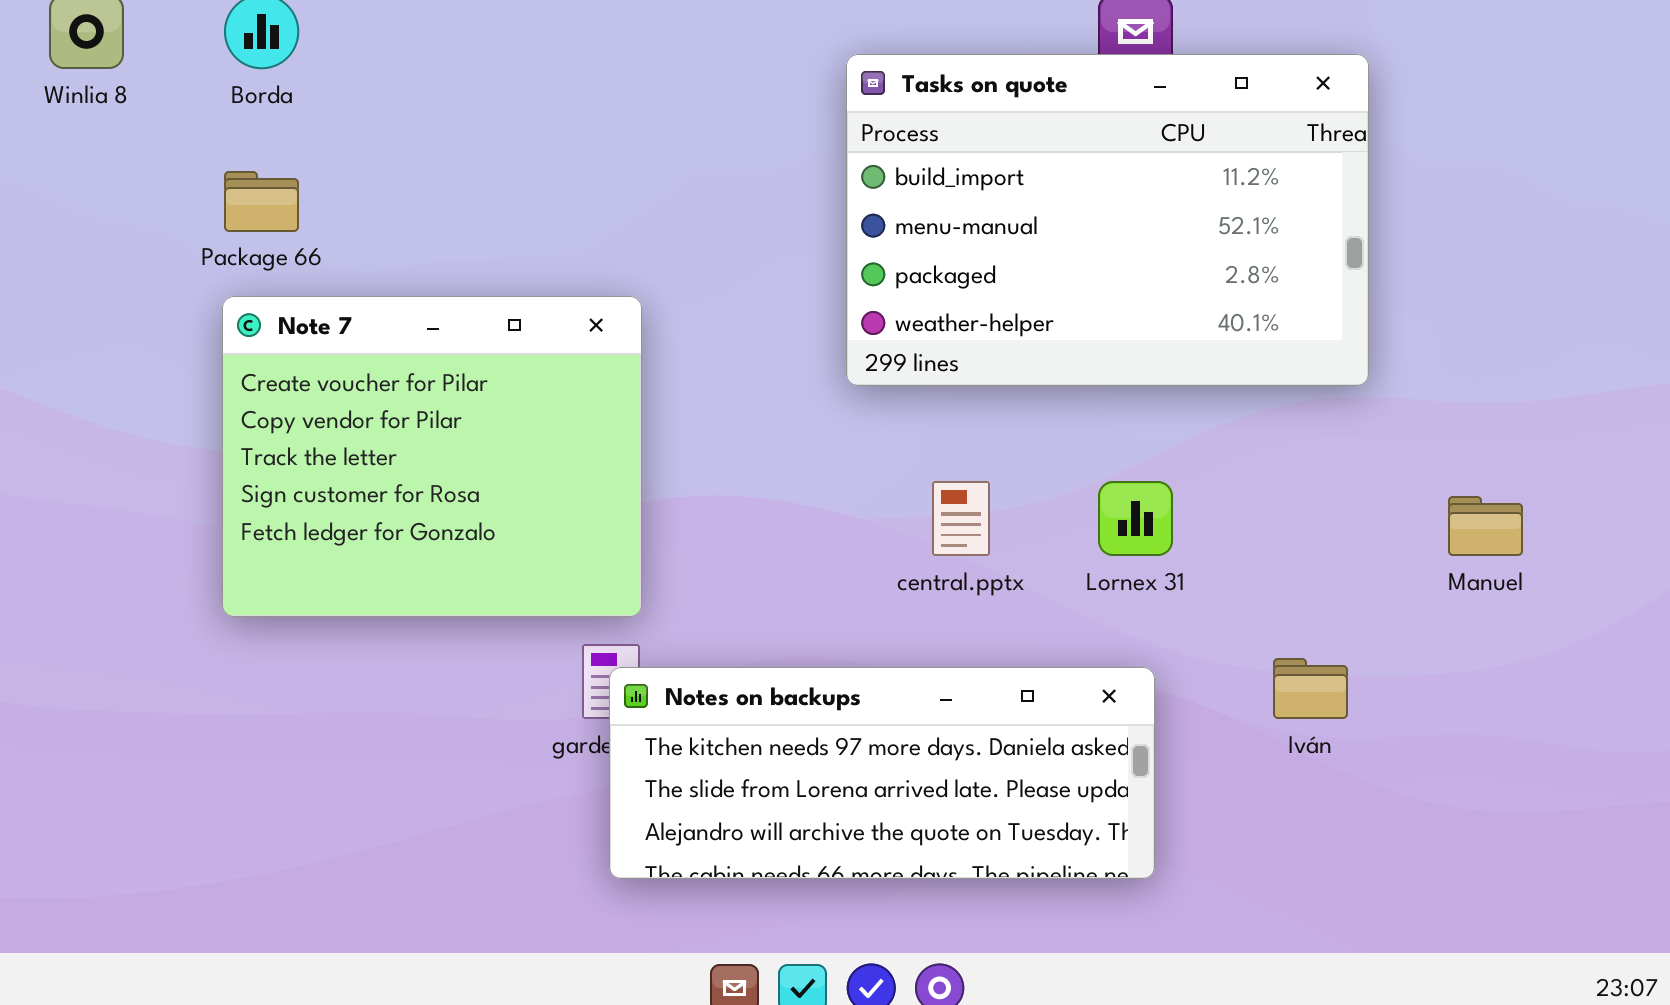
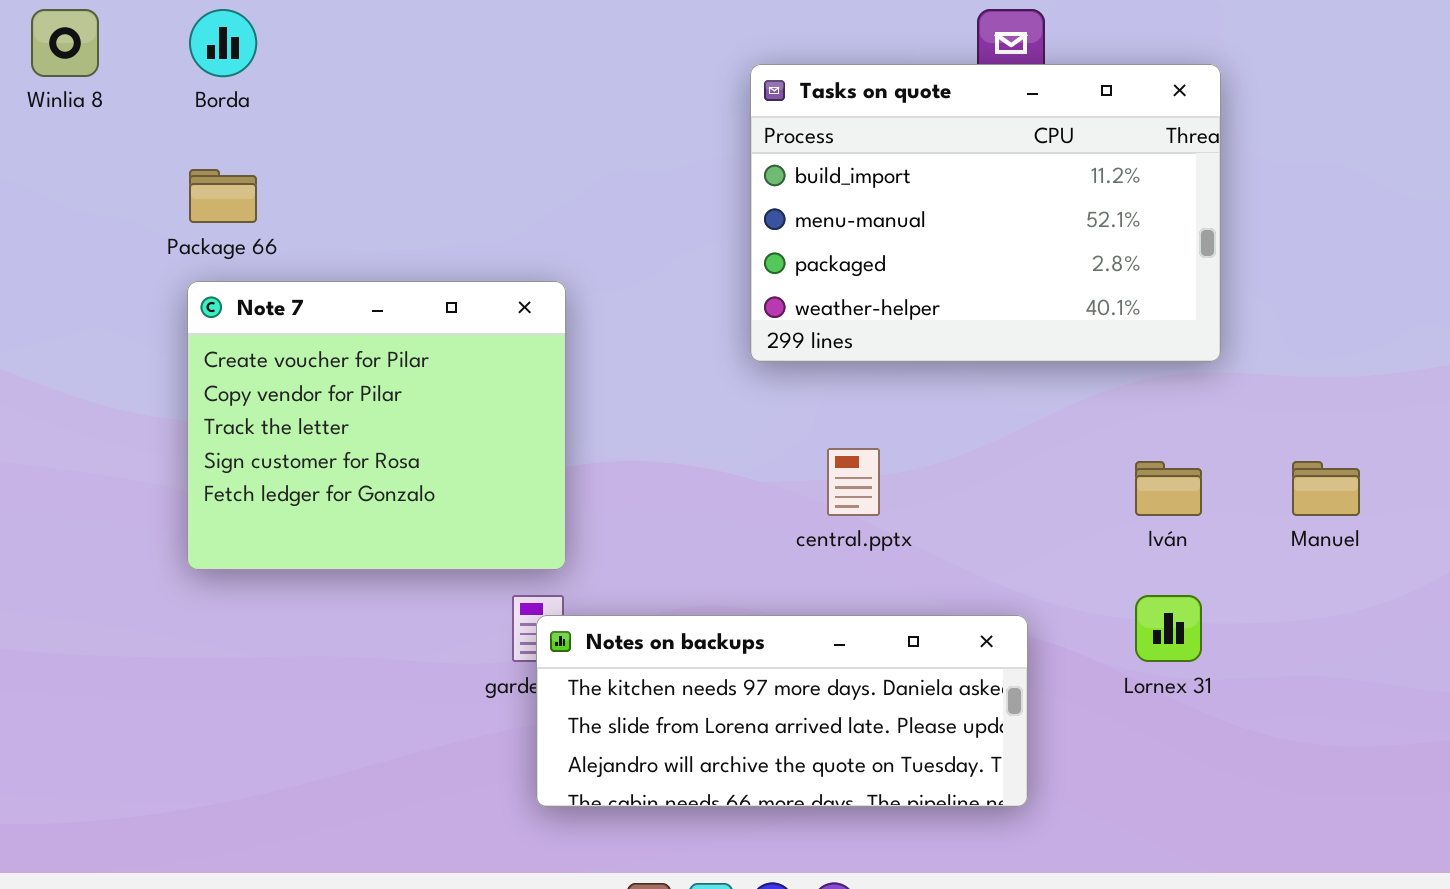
Lornex 31: [1098,481,1173,556] -> [1135,595,1202,662], moved
Iván: [1273,658,1348,719] -> [1135,461,1202,516], moved

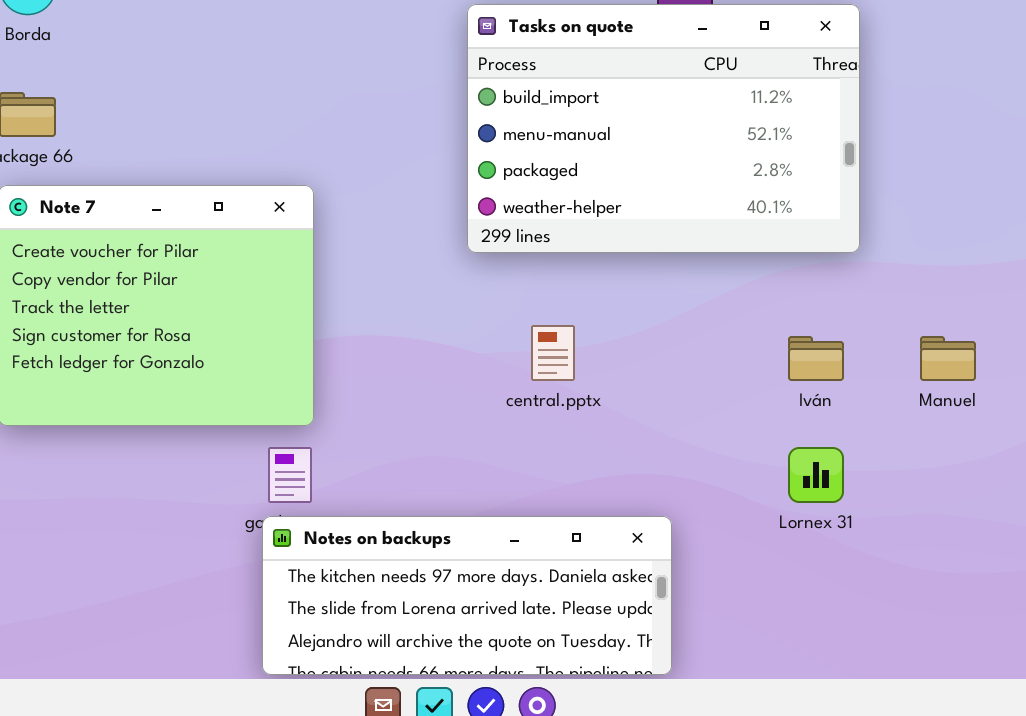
Notes on backups: [536,615,1028,807] -> [262,516,672,675], moved

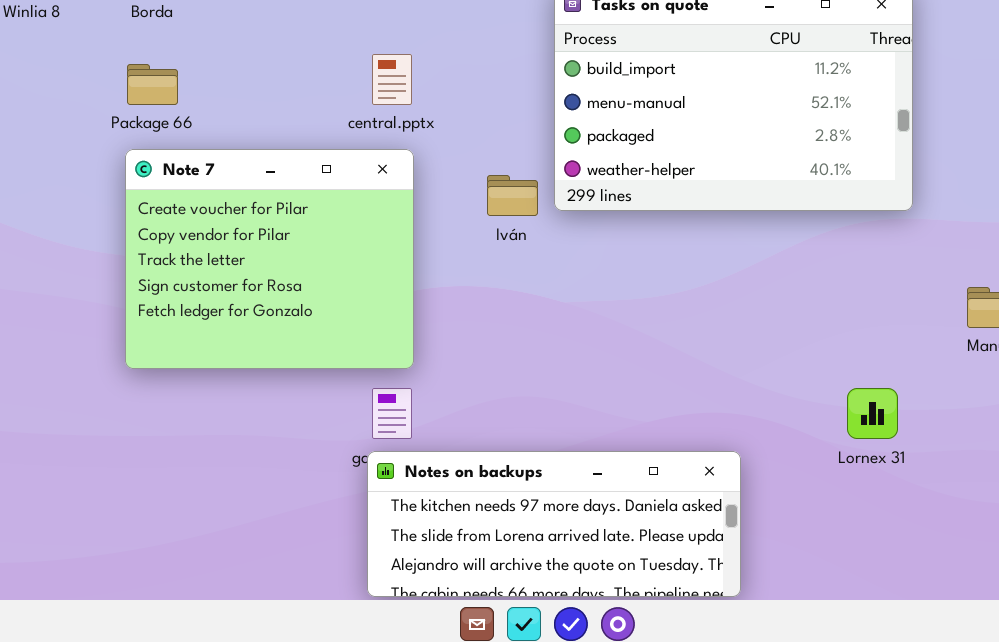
central.pptx: [531,325,575,381] -> [372,54,412,105], moved
Iván: [788,336,844,381] -> [487,175,538,216], moved

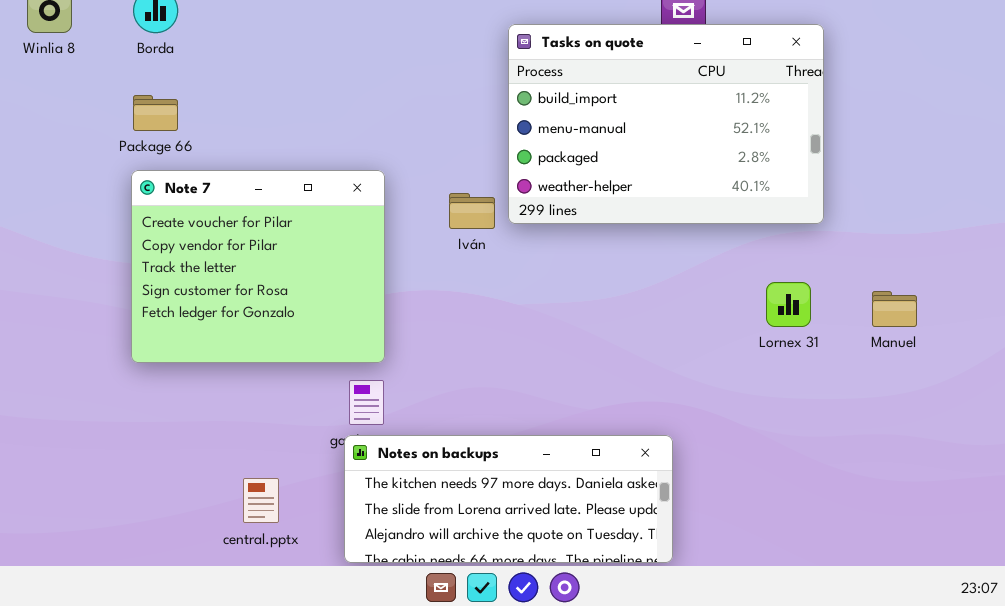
central.pptx: [372,54,412,105] -> [243,478,279,523], moved
Lornex 31: [847,388,898,439] -> [766,282,811,327], moved

